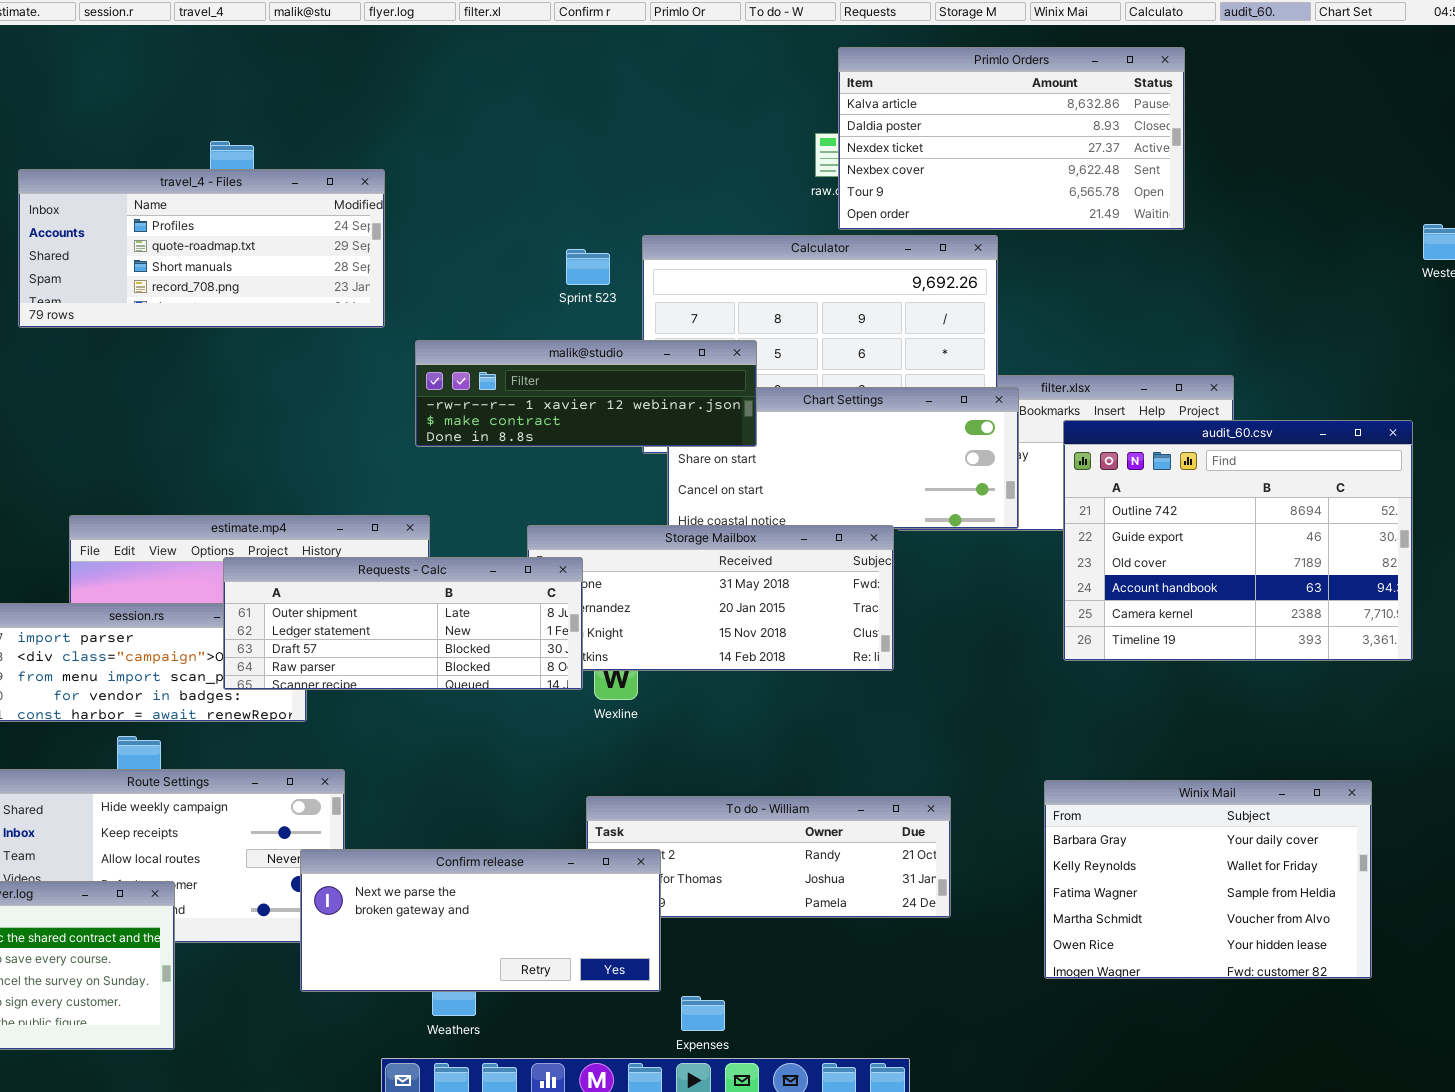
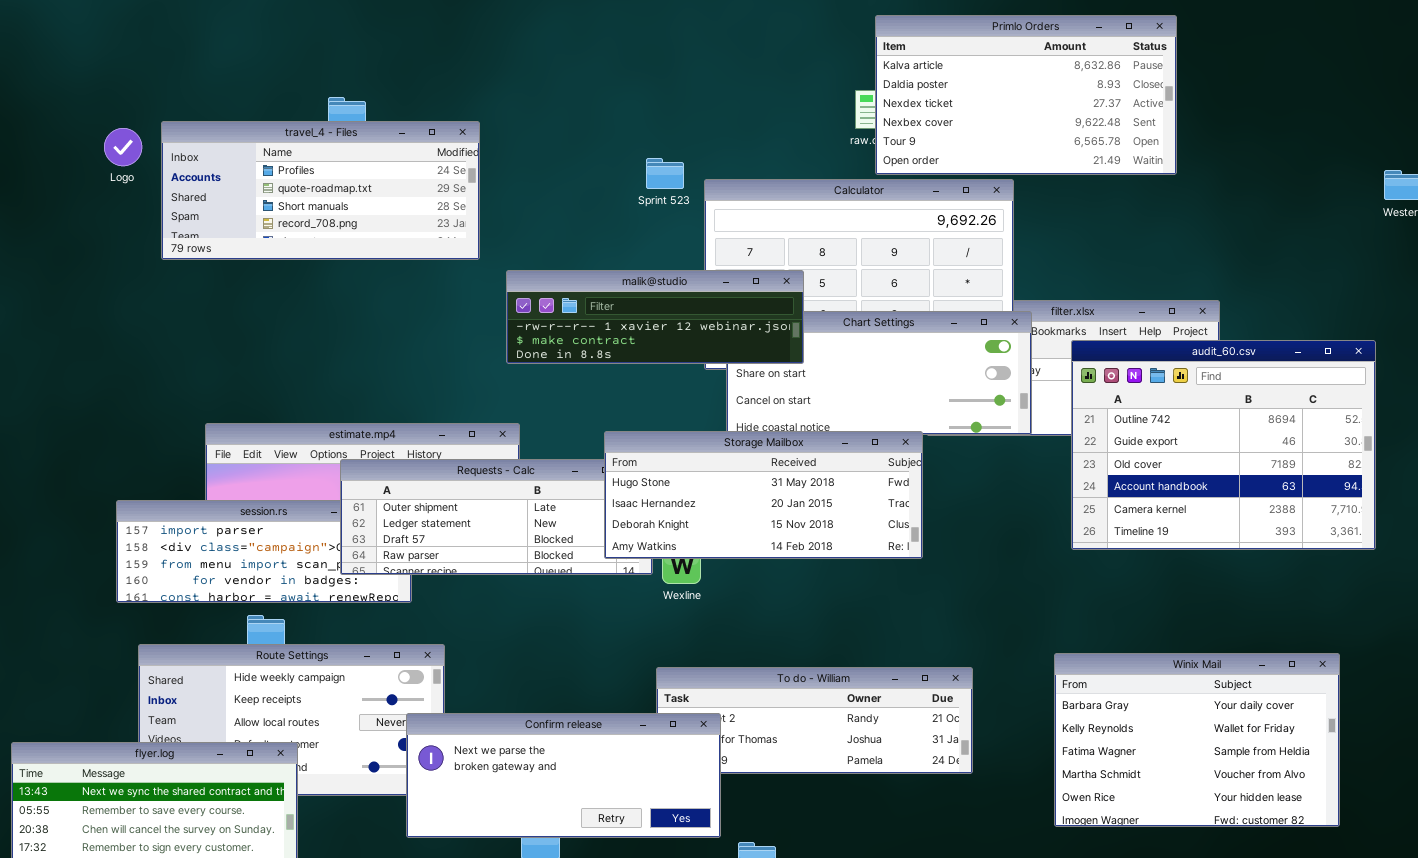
Sprint 523: [566,249,610,285] -> [646,158,684,189], moved
Storage Mailbox: [527,525,894,671] -> [604,431,923,559], raised

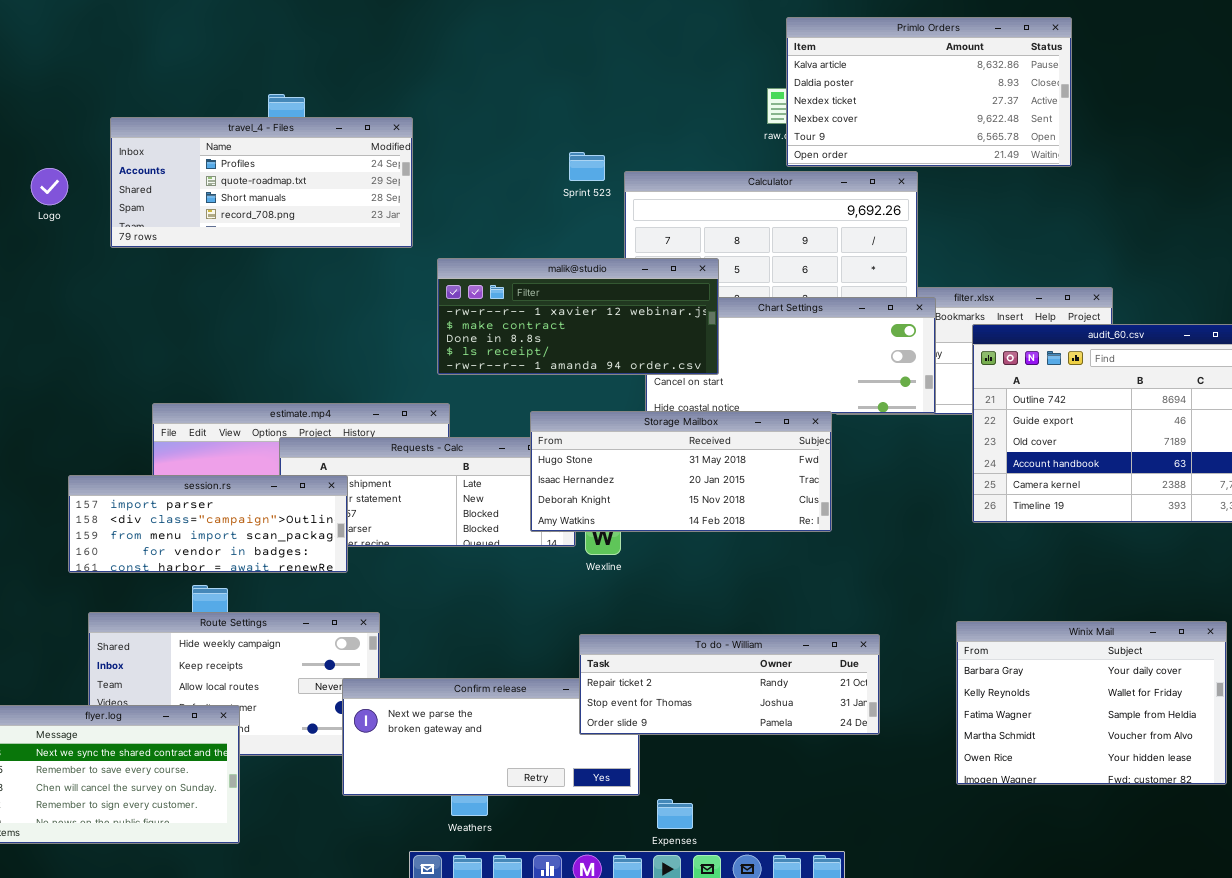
Logo: [104,128,142,166] -> [31,168,68,205], moved
malik@studio: [506,270,804,364] -> [437,258,719,375], resized
session.rs: [116,500,412,603] -> [68,475,348,573], raised
To do - William: [656,667,973,774] -> [579,634,880,735], raised

